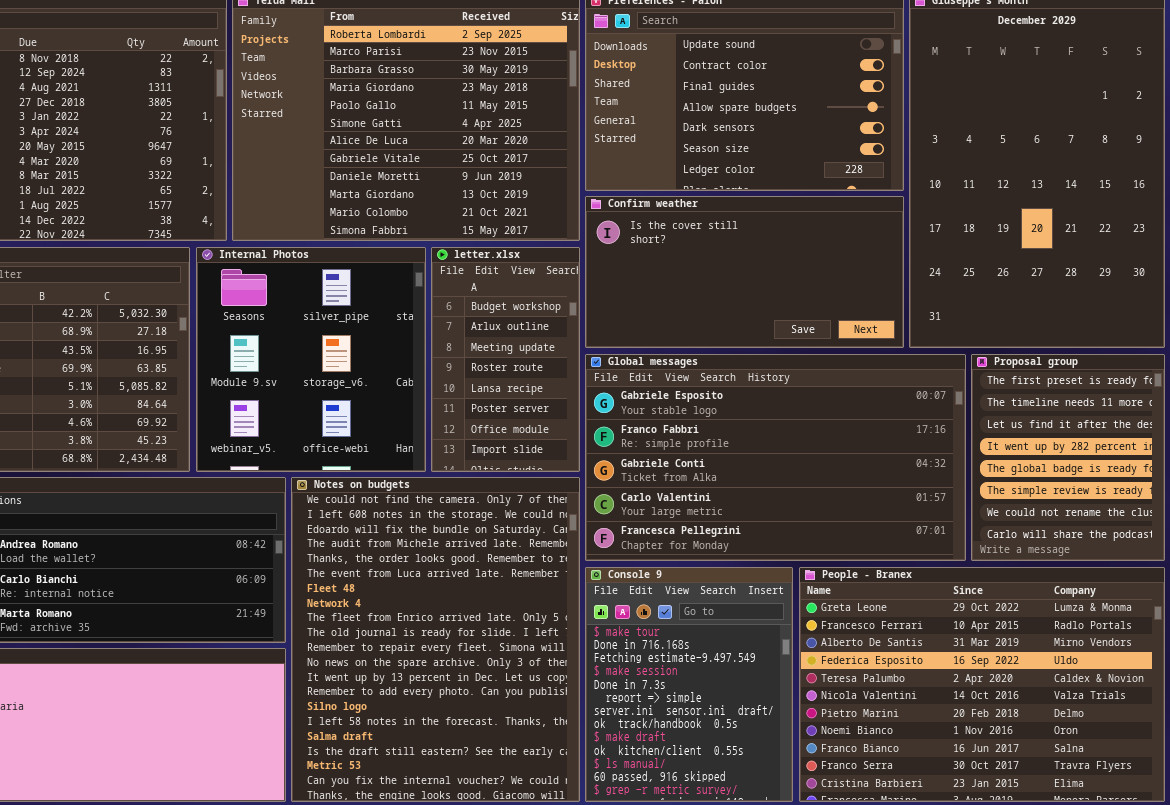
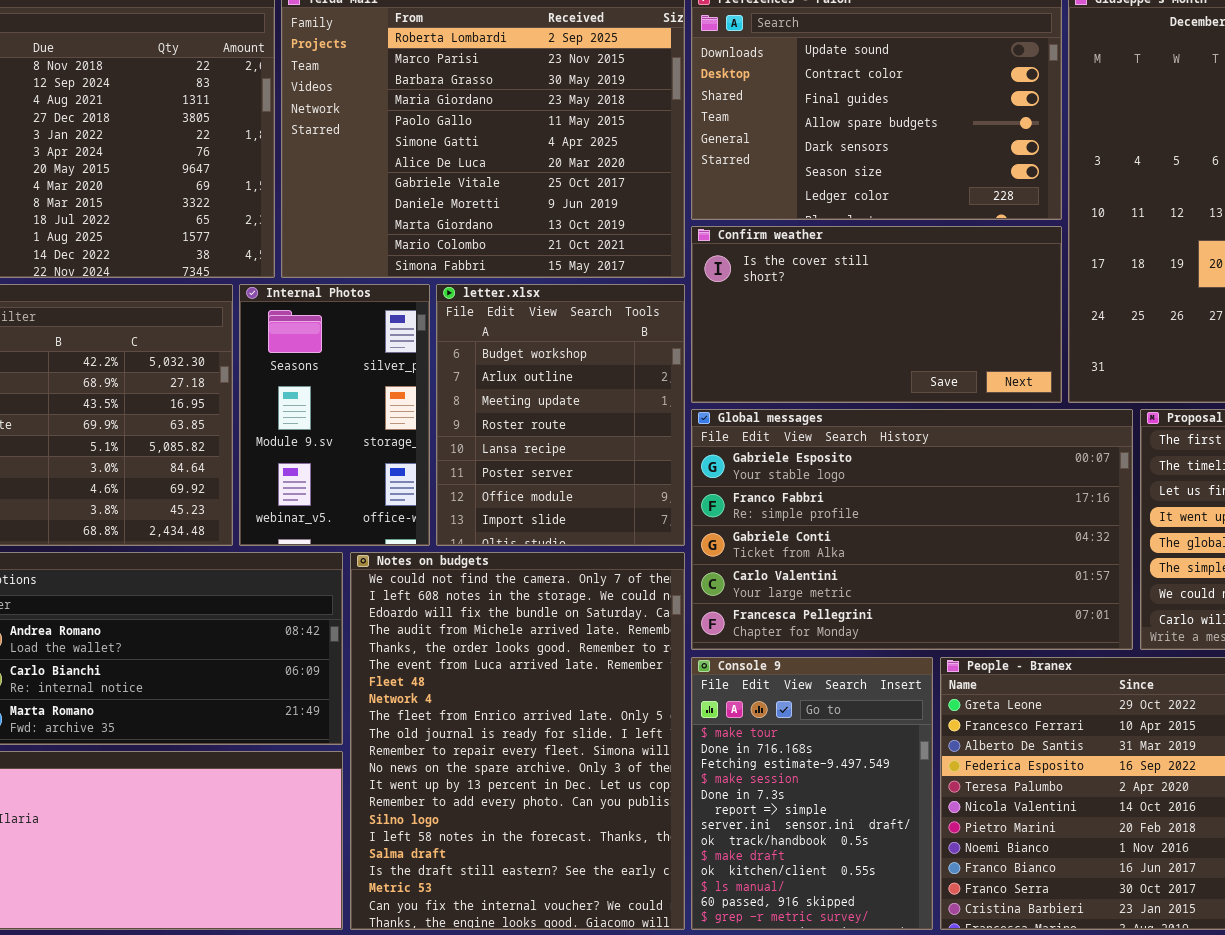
Internal Photos: [196,247,426,472] -> [239,284,430,546], resized
letter.xlsx: [431,247,580,472] -> [436,284,685,546], resized

